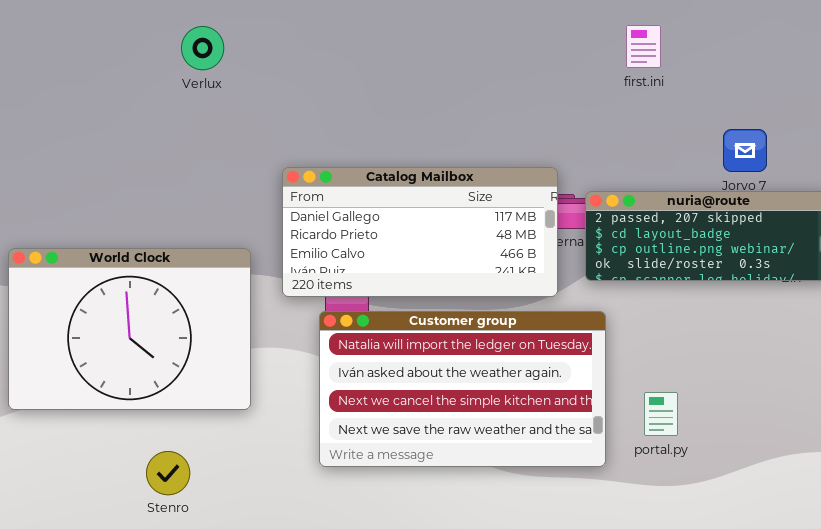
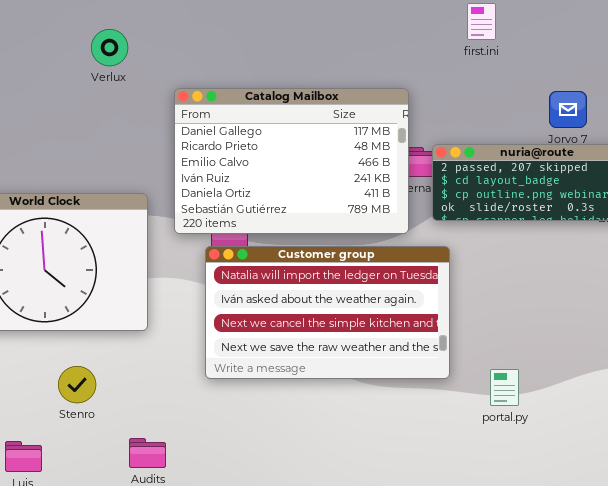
Verlux: [181,26,224,70] -> [91,29,128,66], moved
Catalog Mailbox: [282,167,558,297] -> [174,88,409,234], resized
portal.py: [644,392,678,436] -> [490,369,519,406], moved

